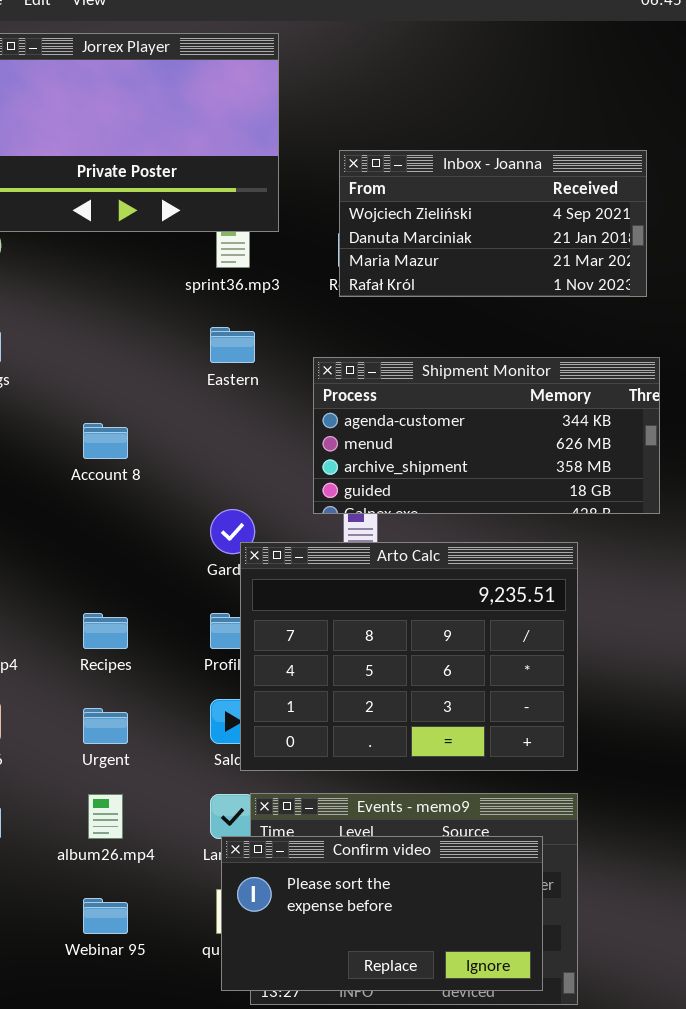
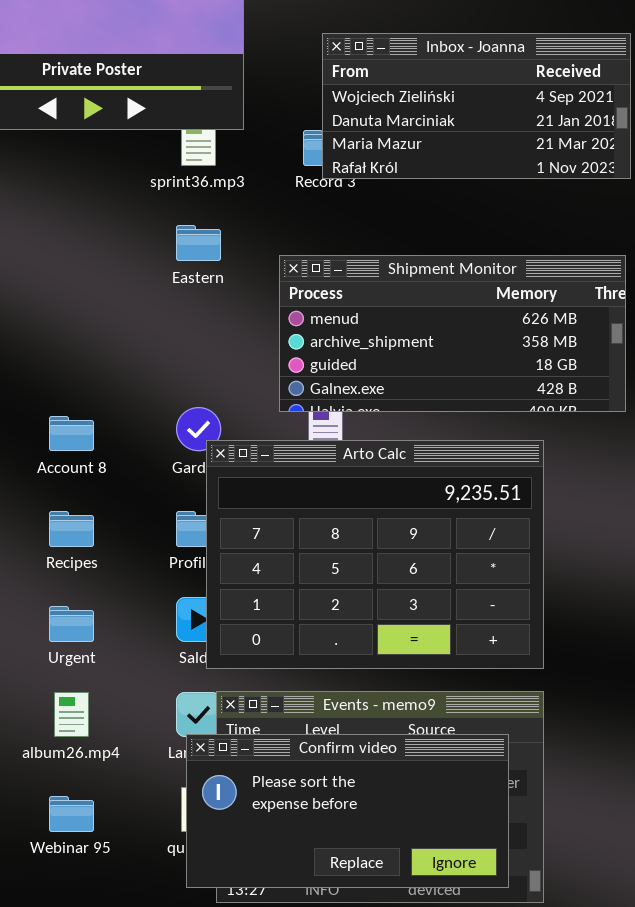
Inbox - Joanna: [339,150,647,297] -> [322,33,631,179], moved
Shipment Monitor: [313,357,660,514] -> [279,255,626,412], scrolled down 1 row
Account 8: [83,423,128,459] -> [49,416,94,451], moved

